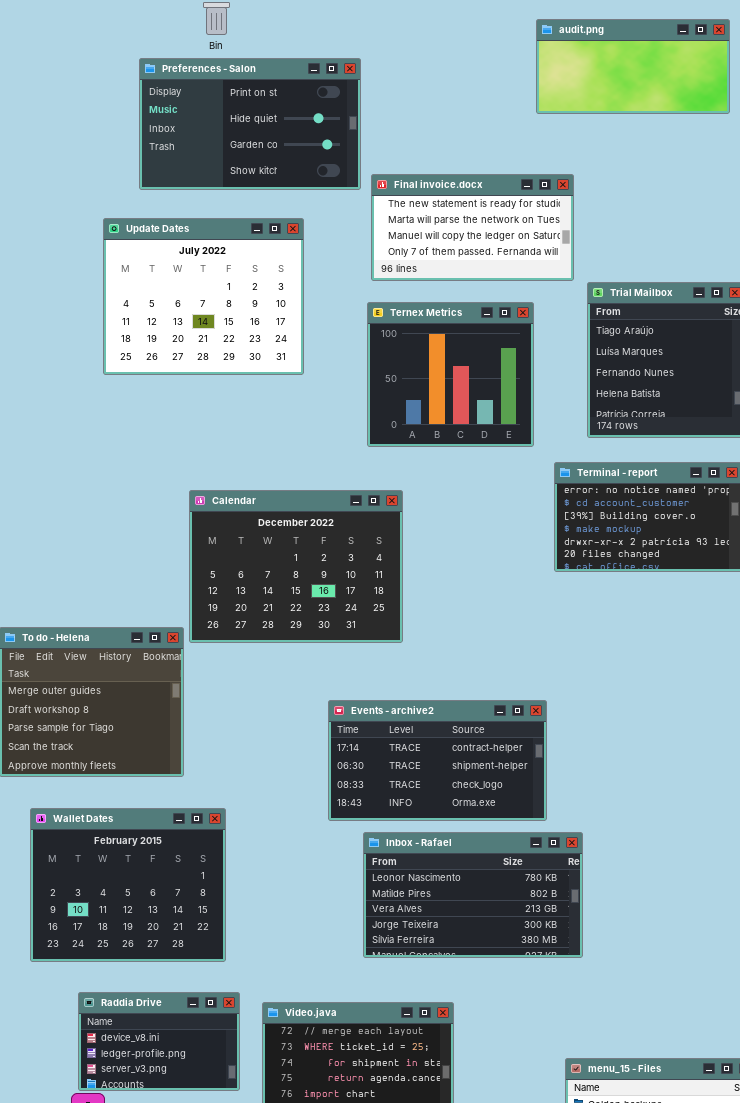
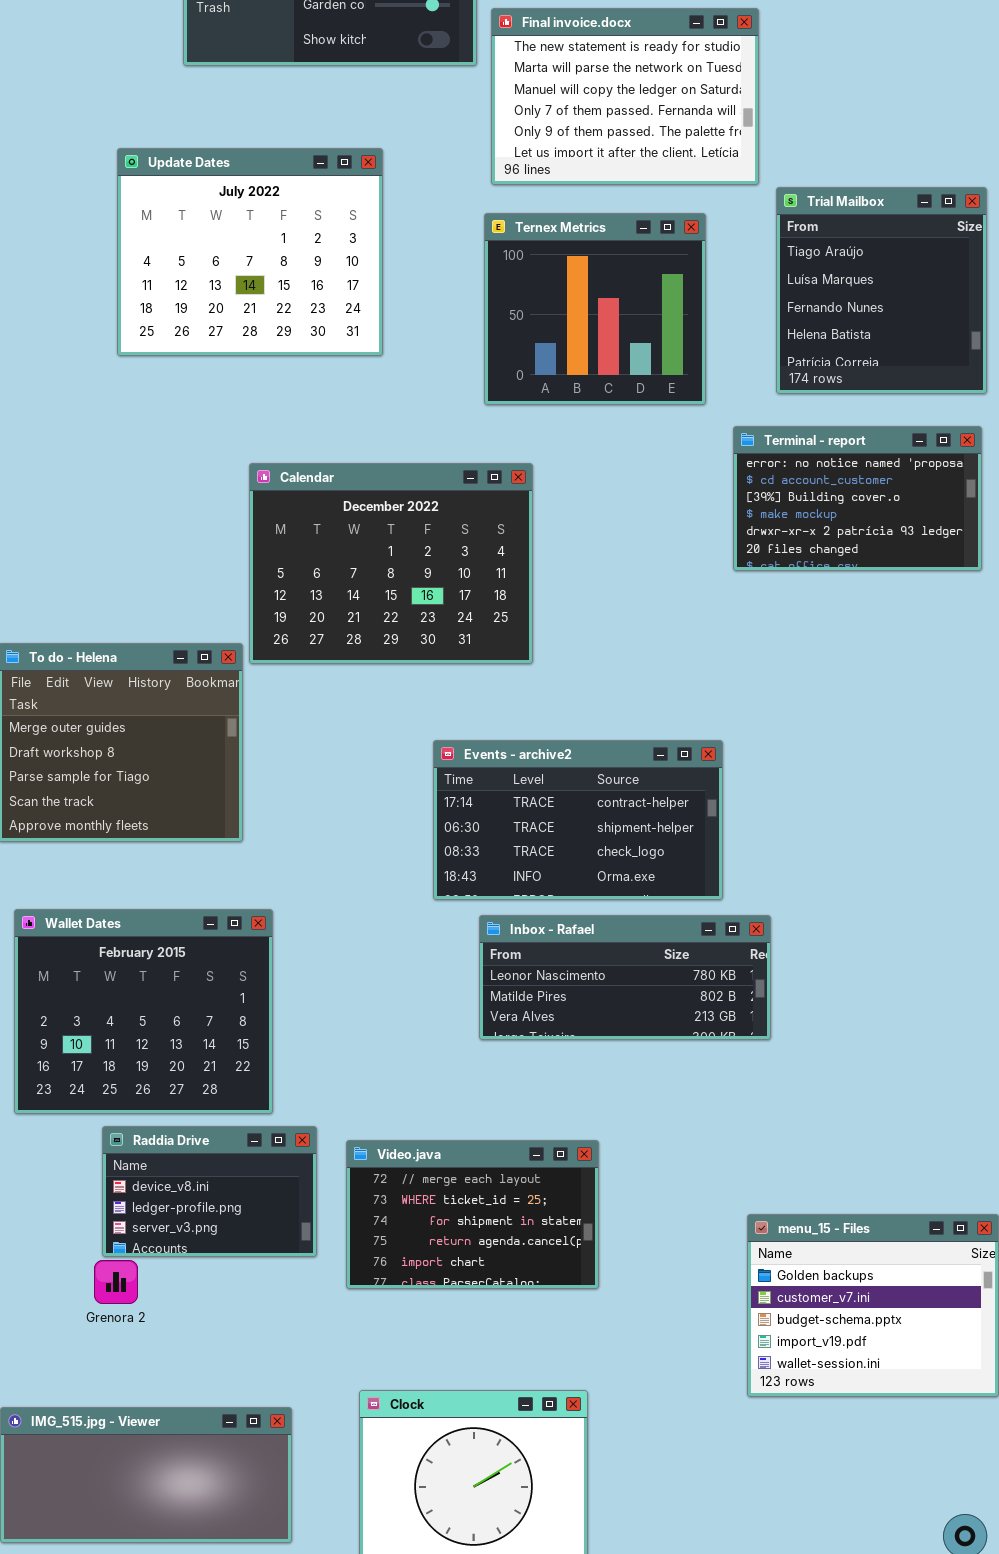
Final invoice.docx: [371,174,574,281] -> [491,8,759,185], resized
Update Dates: [103,218,304,375] -> [117,148,383,356], moved
Wallet Dates: [30,808,226,962] -> [14,909,273,1114], moved
Inbox - Rafael: [363,832,583,958] -> [479,915,771,1040], resized

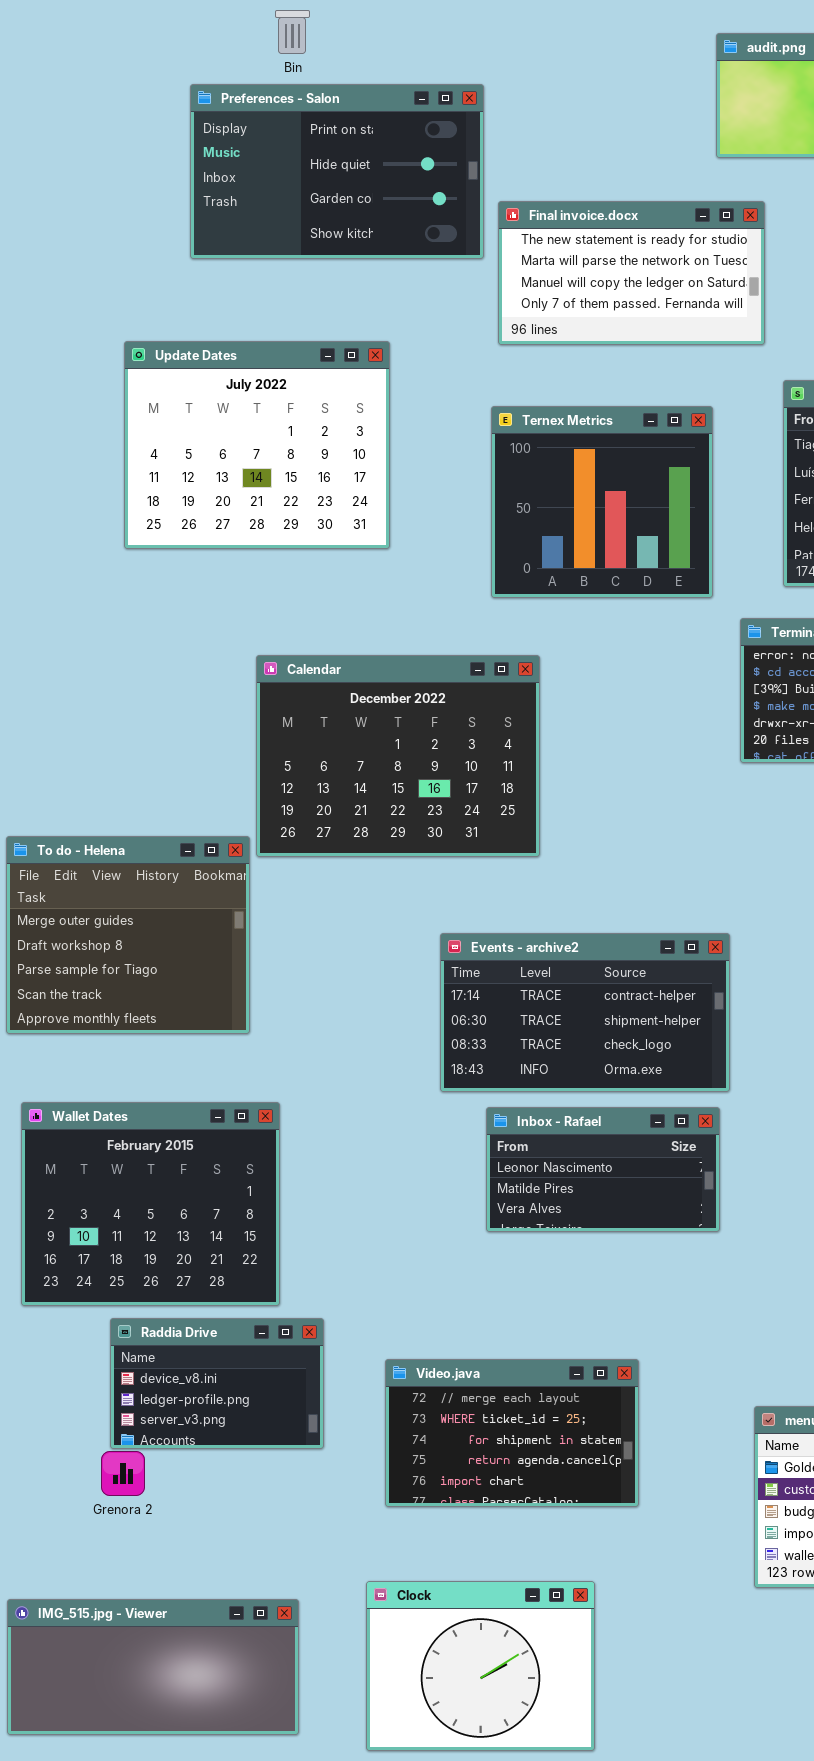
Final invoice.docx: [491,8,759,185] -> [498,201,765,345], resized
Inbox - Rafael: [479,915,771,1040] -> [486,1107,720,1232], resized
Video.java: [346,1140,599,1289] -> [385,1359,639,1507], moved

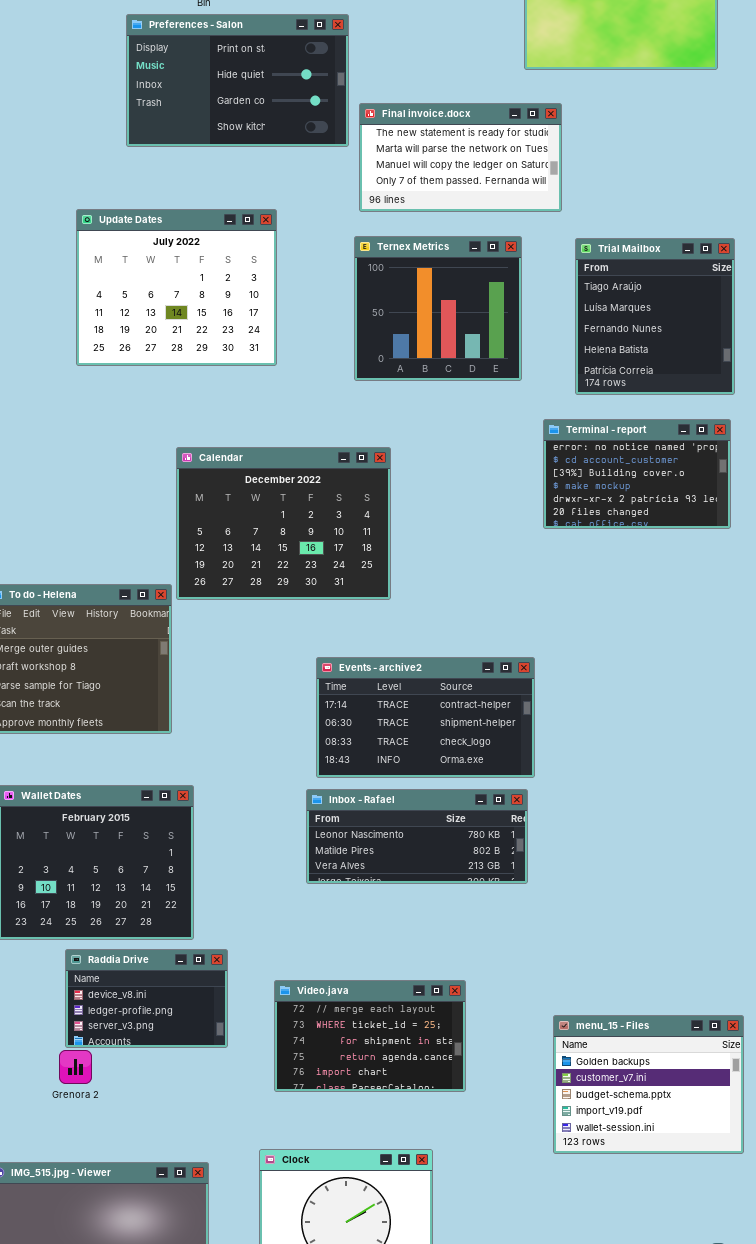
Ternex Metrics: [491,406,713,598] -> [354,236,522,381], moved
Inbox - Rafael: [486,1107,720,1232] -> [306,789,528,884], resized

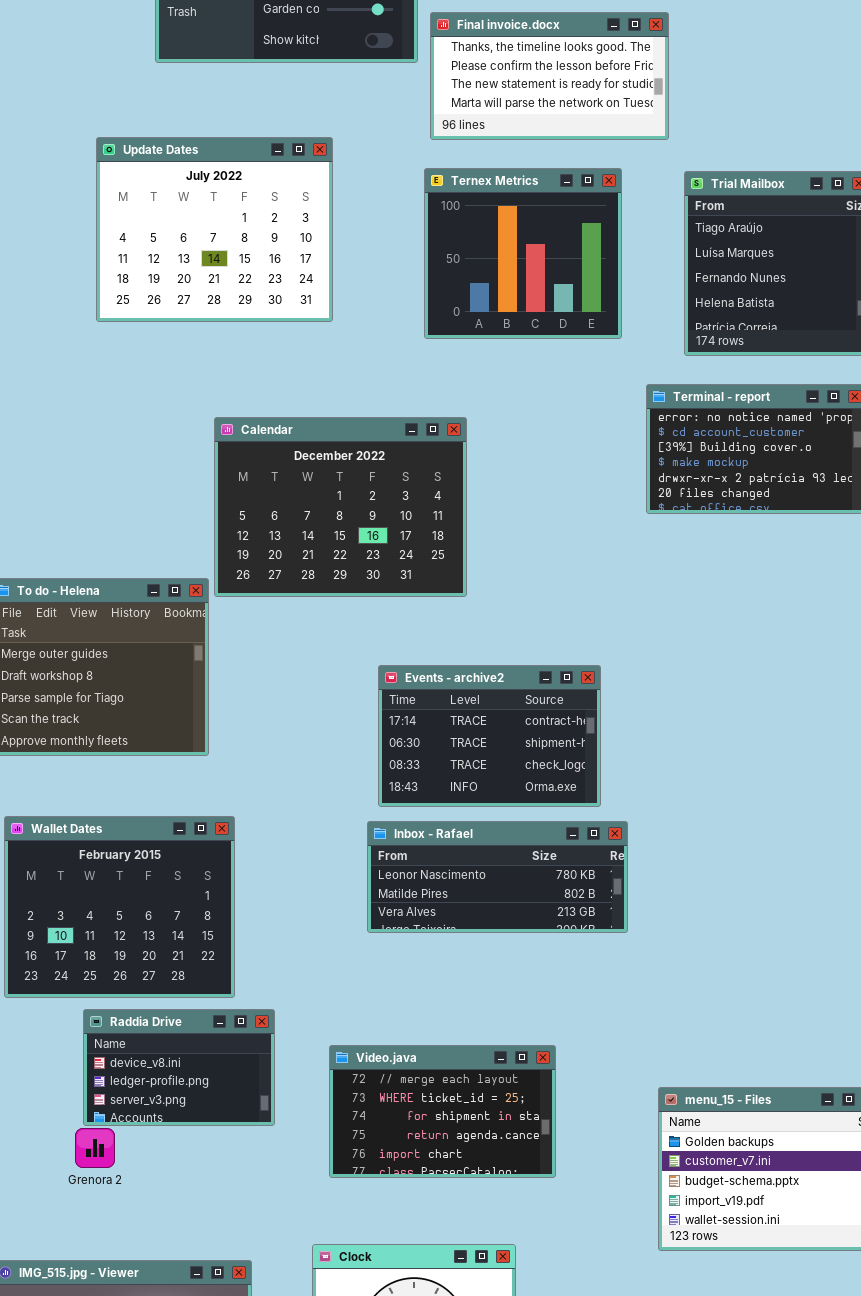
Final invoice.docx: [359,103,562,212] -> [430,12,669,140], scrolled up 2 rows
Events - archive2: [316,657,535,778] -> [378,665,601,807], resized

